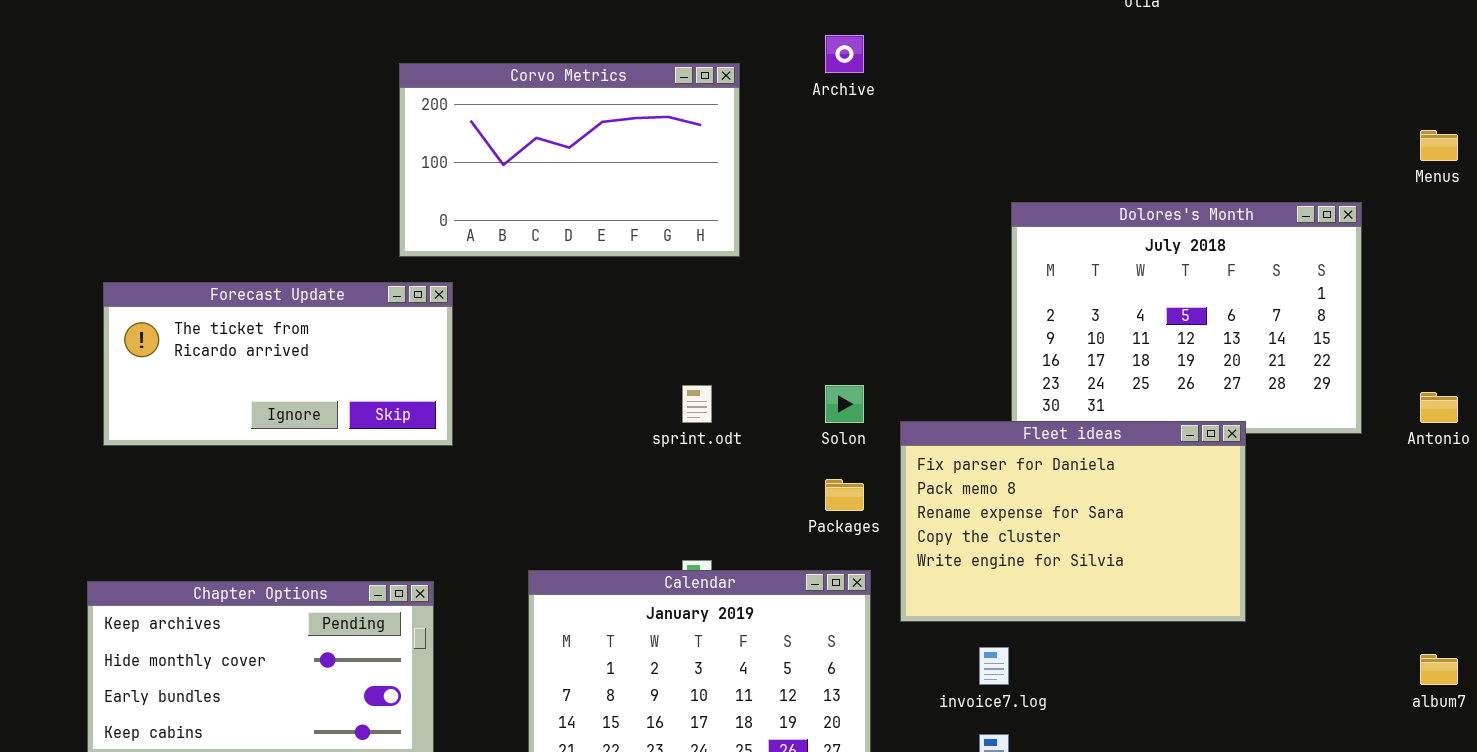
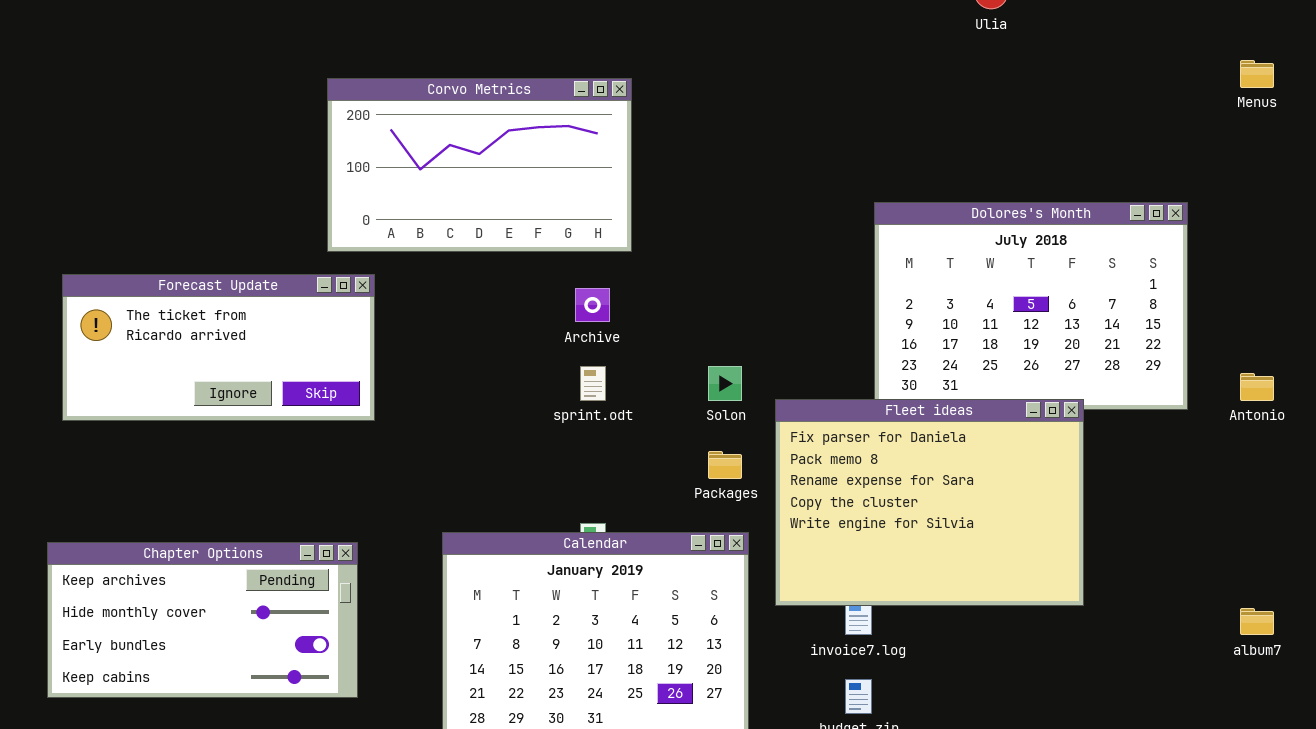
Archive: [825,35,864,73] -> [575,288,610,322], moved
Menus: [1420,130,1458,161] -> [1240,60,1274,88], moved
Fleet ideas: [900,421,1246,622] -> [775,399,1084,606], resized

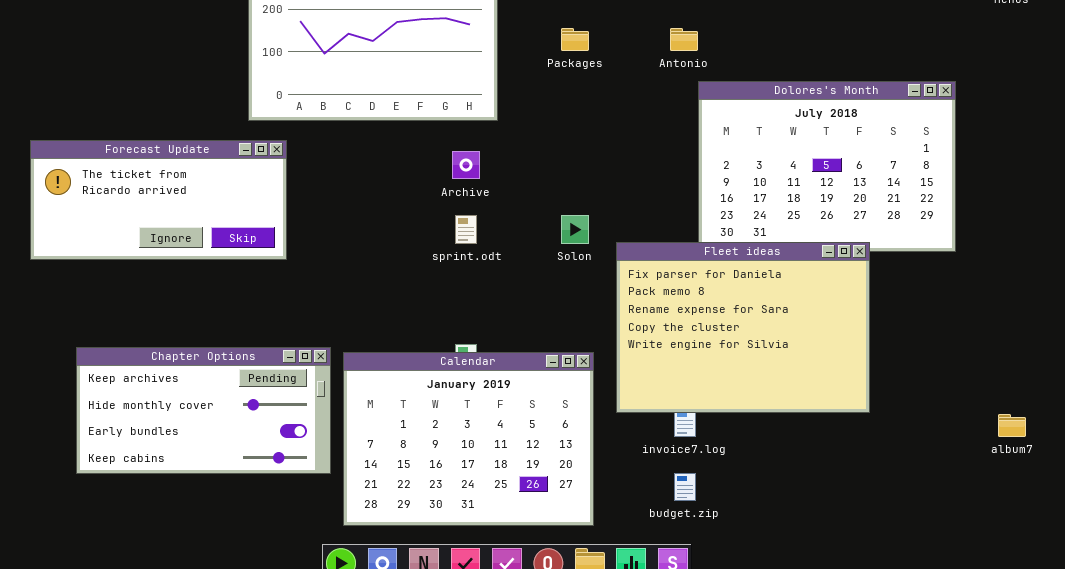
Antonio: [1240,373,1274,401] -> [670,28,698,51], moved
Packages: [708,451,742,479] -> [561,28,589,51], moved
Chapter Options: [47,542,358,698] -> [76,347,331,474], moved

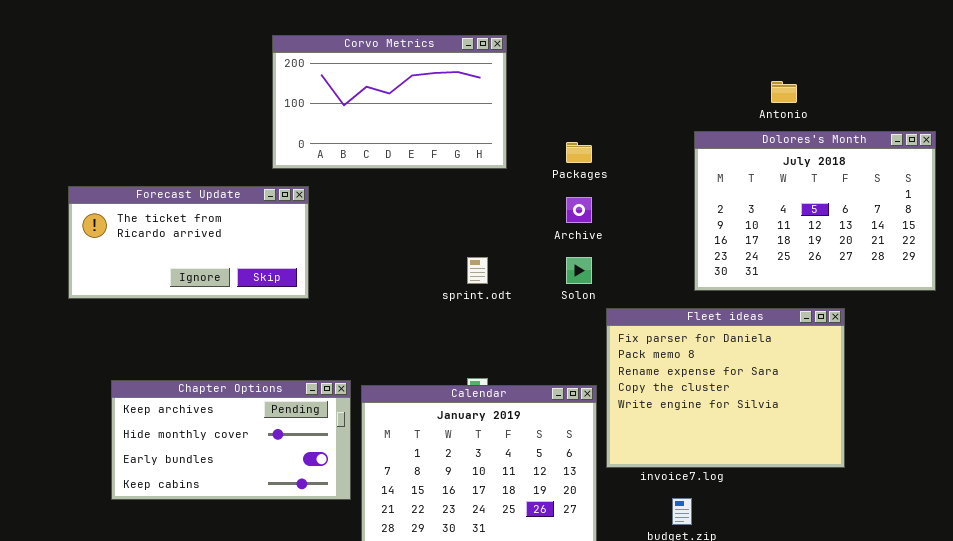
Packages: [561,28,589,51] -> [566,142,592,163], moved
Antonio: [670,28,698,51] -> [771,81,797,103], moved
Archive: [452,151,480,179] -> [566,197,592,223], moved
Fleet ideas: [616,242,870,413] -> [606,308,845,468], moved

